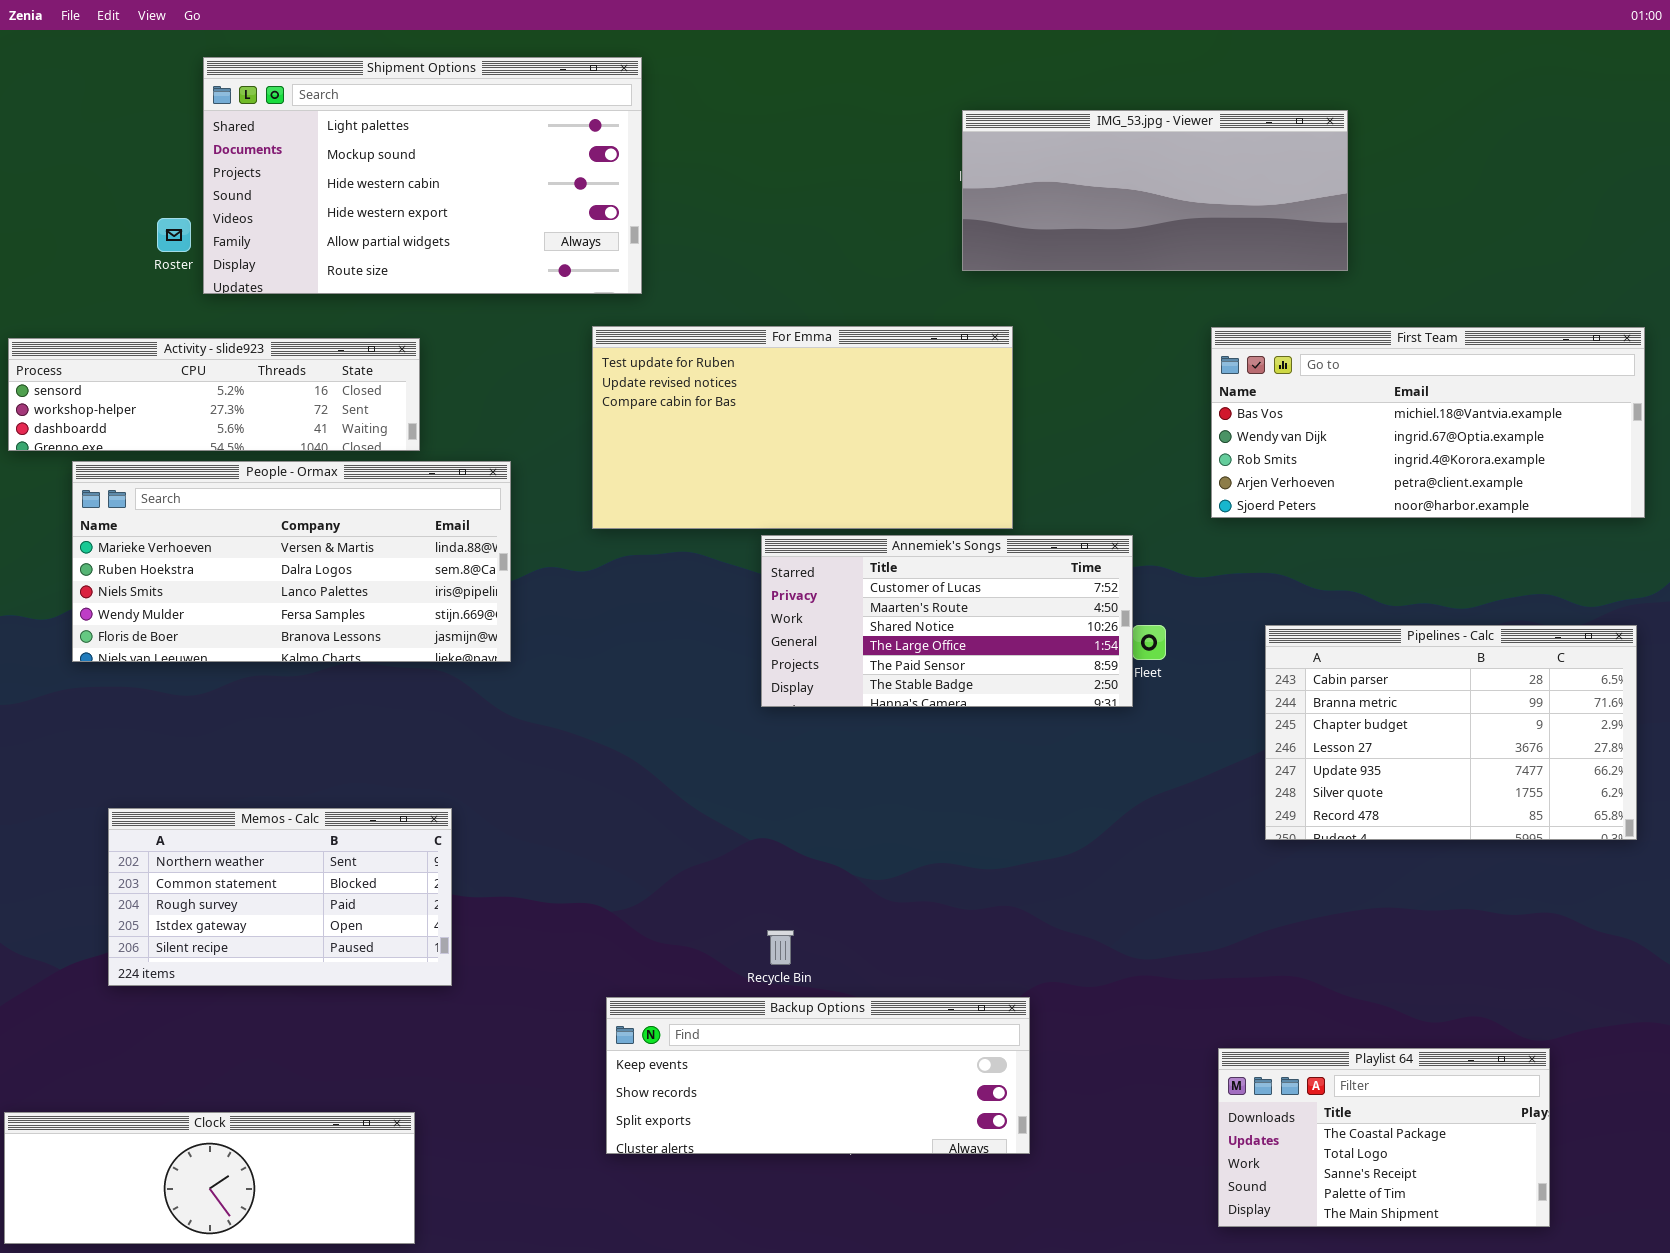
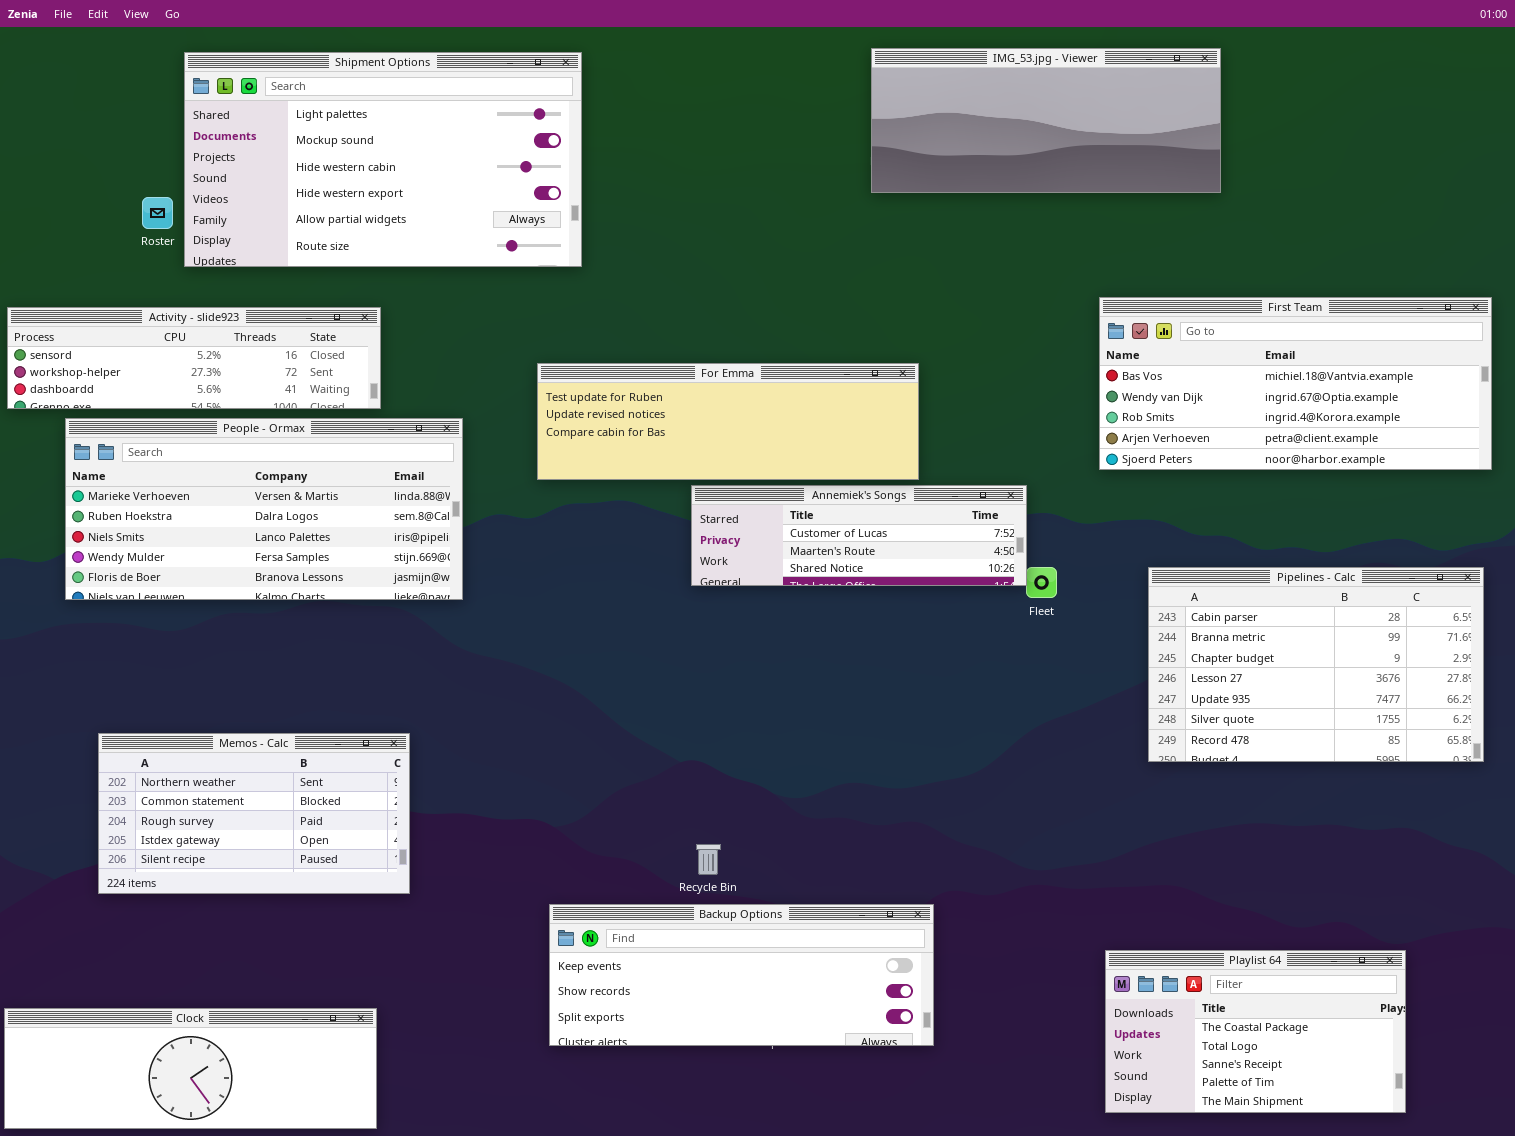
IMG_53.jpg - Viewer: [962,110,1348,271] -> [871,48,1221,193], moved
For Emma: [592,326,1013,529] -> [537,363,919,480], resized
Annemiek's Songs: [761,535,1133,707] -> [691,485,1027,586], resized

